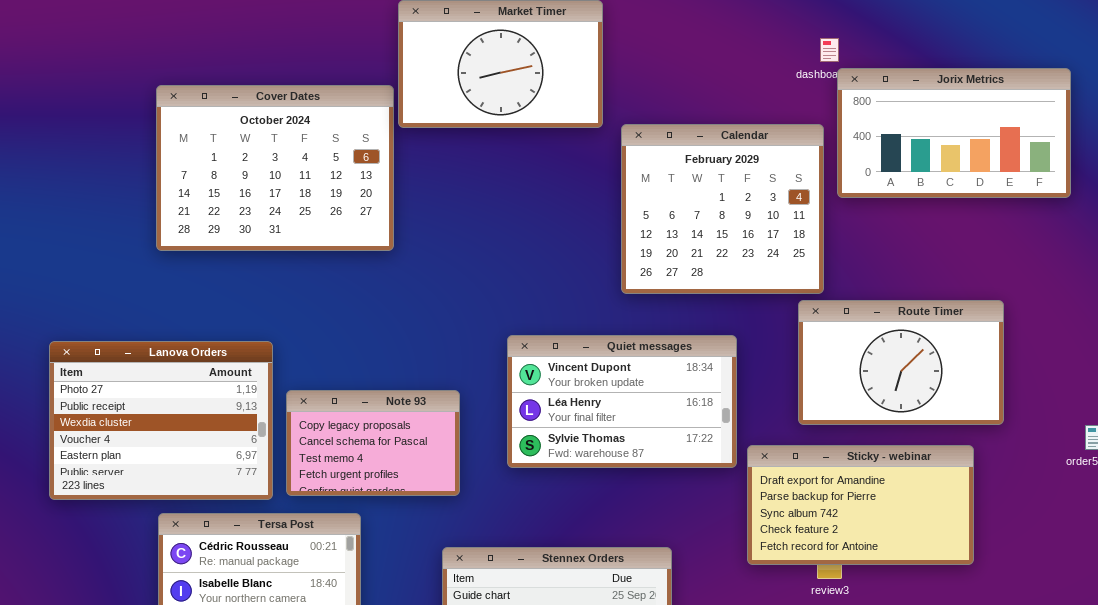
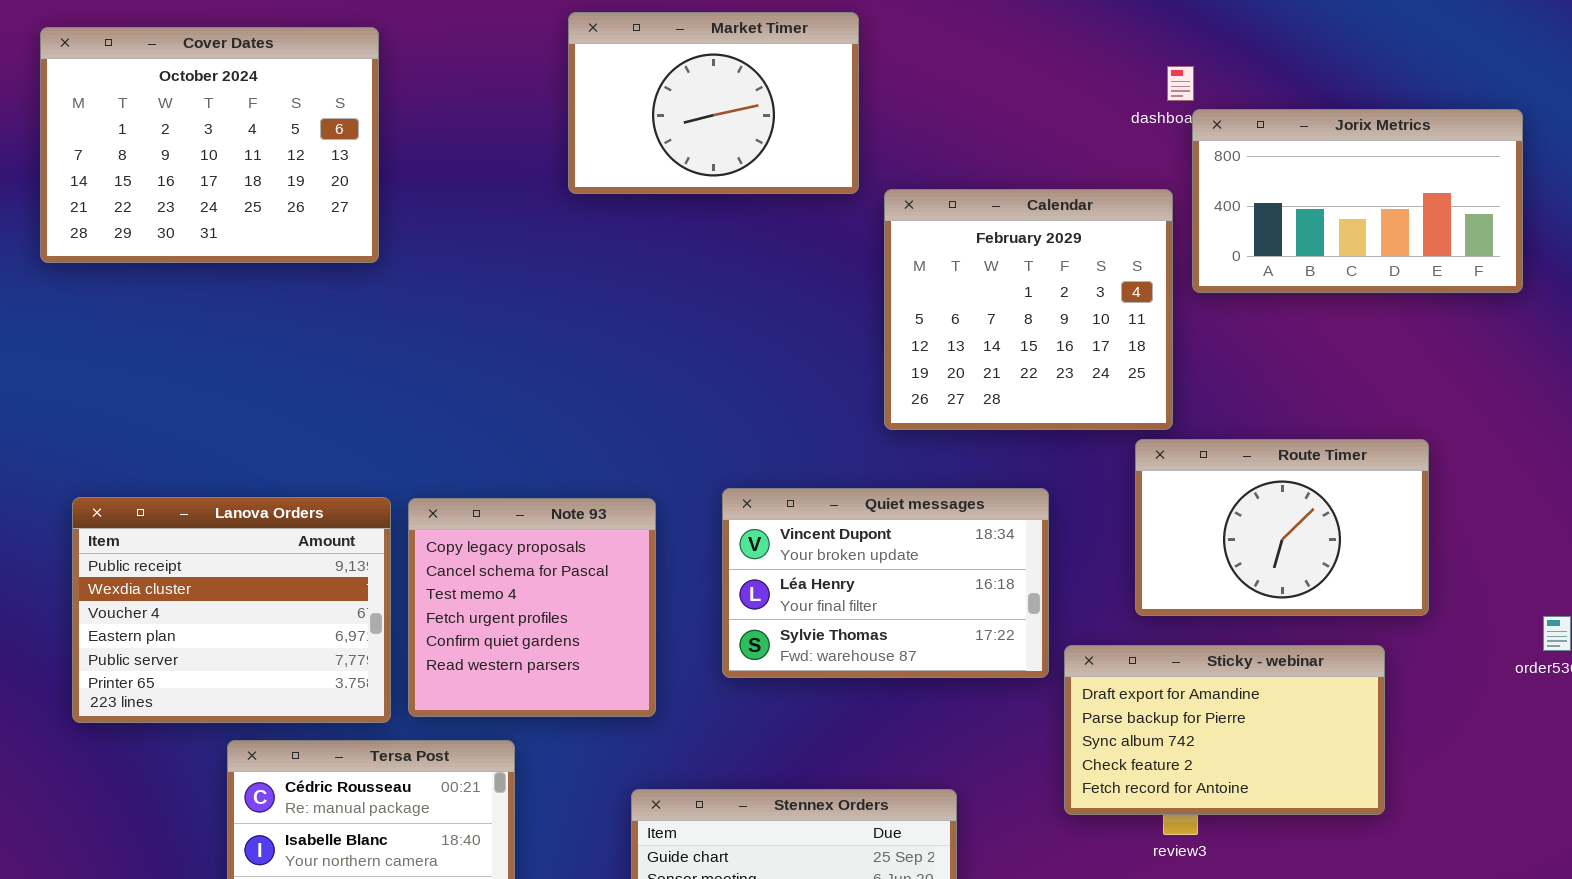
Cover Dates: [156,85,394,251] -> [40,27,379,263], moved
Lanova Orders: [49,341,273,500] -> [72,497,391,723], scrolled down 1 row
Note 93: [286,390,460,496] -> [408,498,656,717], resized

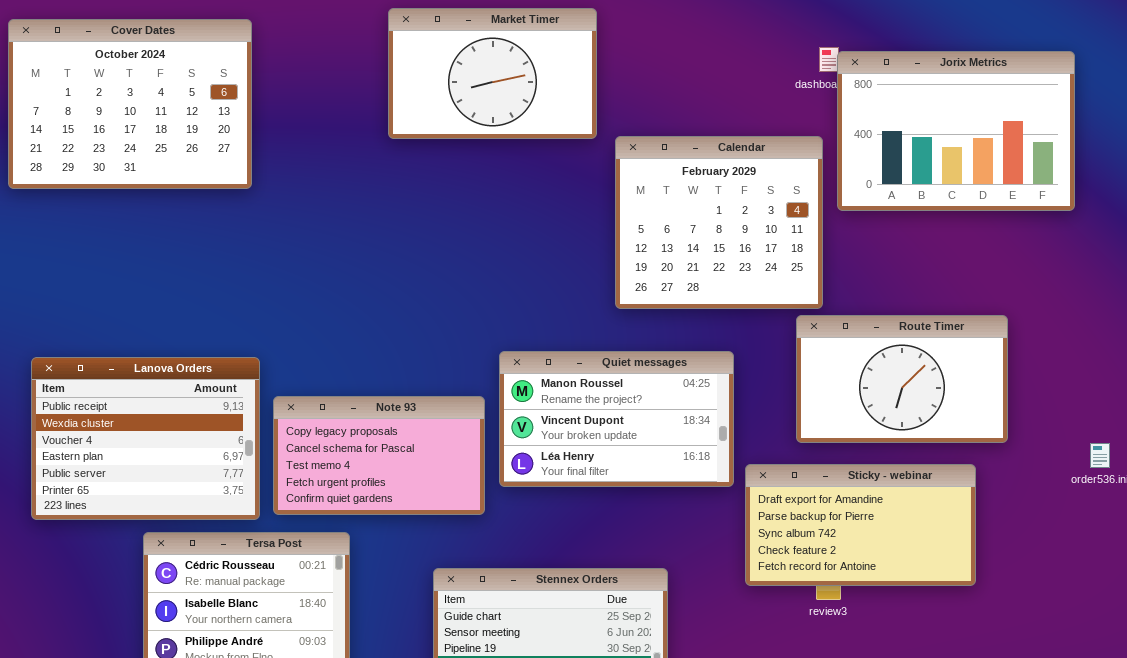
Jorix Metrics: [1192,109,1523,293] -> [837,51,1075,211], resized
Quiet messages: [722,488,1049,678] -> [499,351,734,487], scrolled up 1 row
Note 93: [408,498,656,717] -> [273,396,485,515], resized

